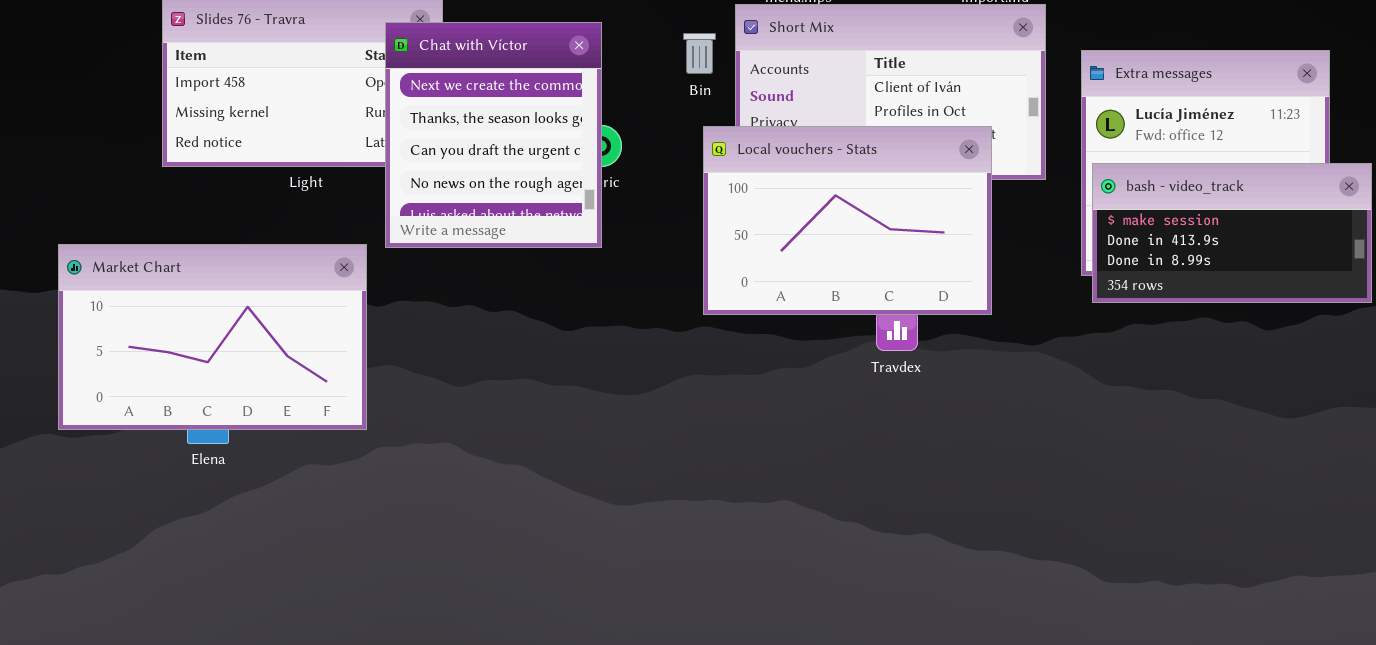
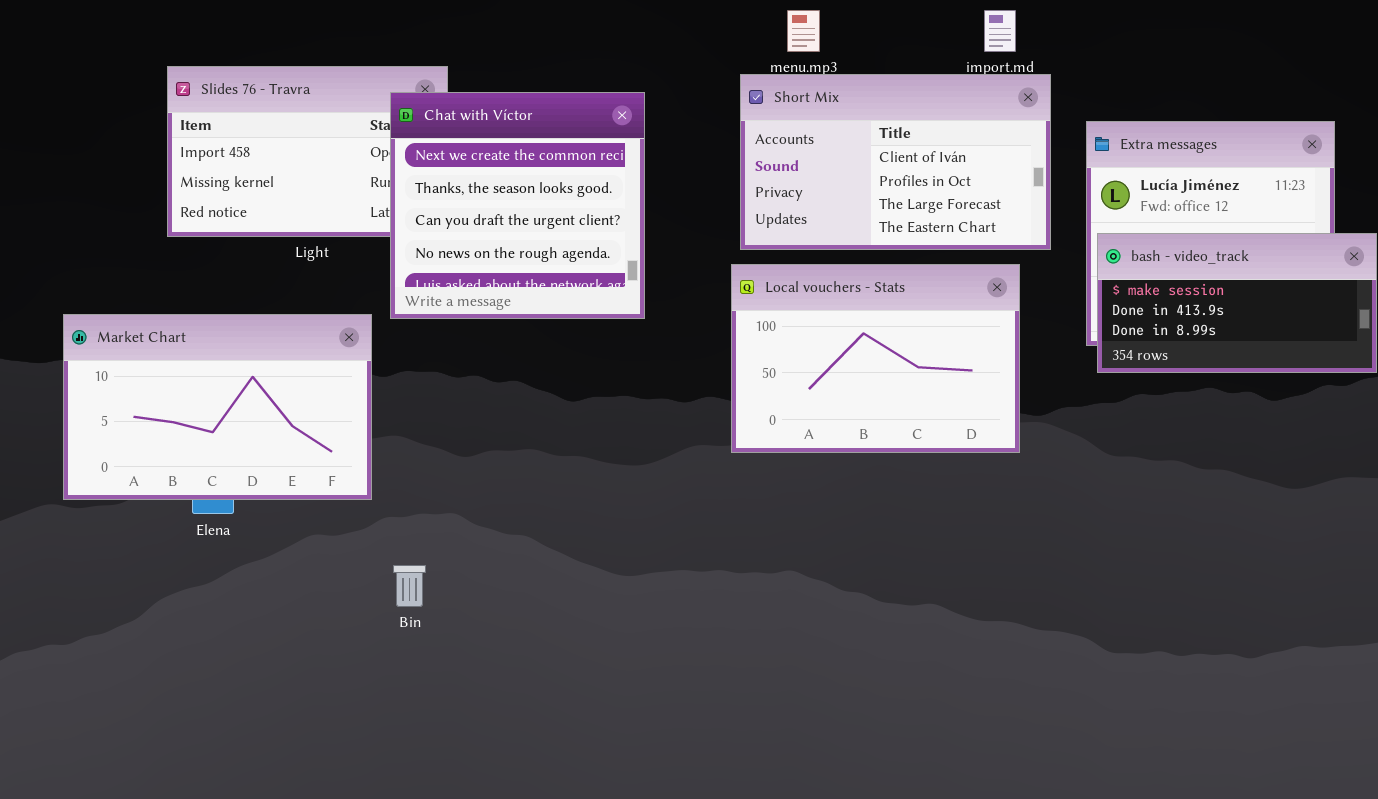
Chat with Víctor: [385,22,602,248] -> [390,92,645,319], resized
Bin: [683,33,716,74] -> [393,565,426,607], moved
Local vouchers - Stats: [703,126,992,315] -> [731,264,1020,453], moved

